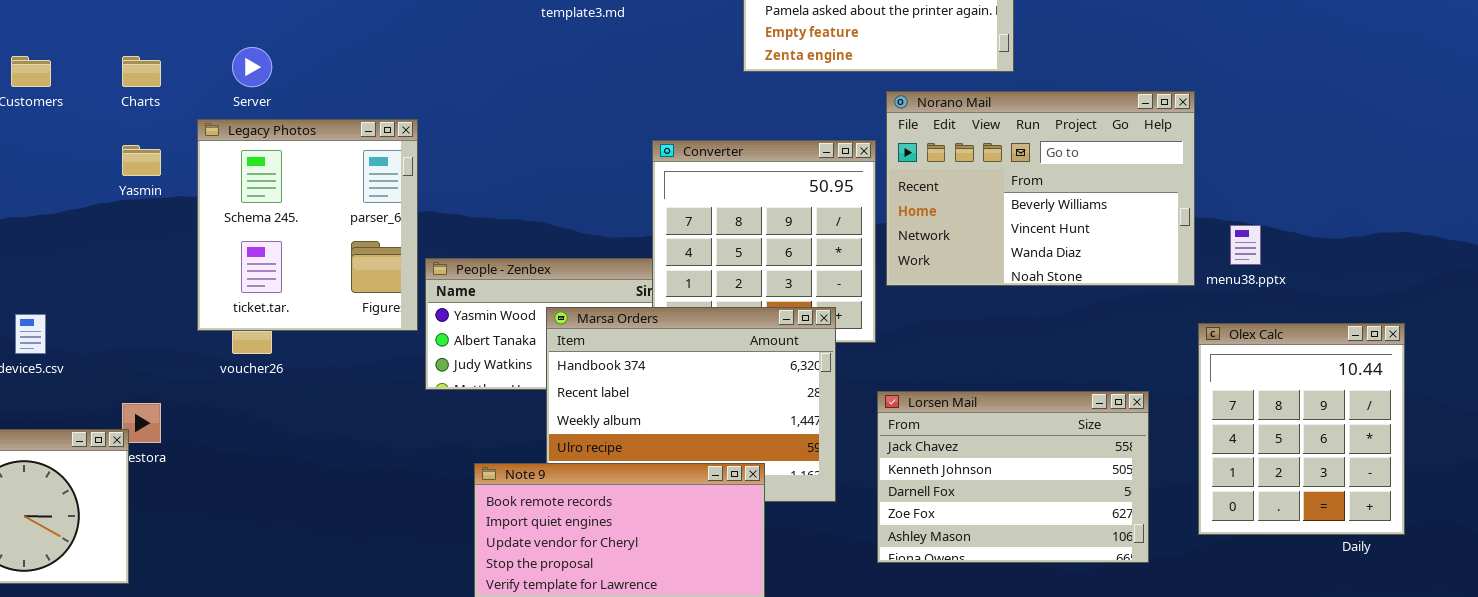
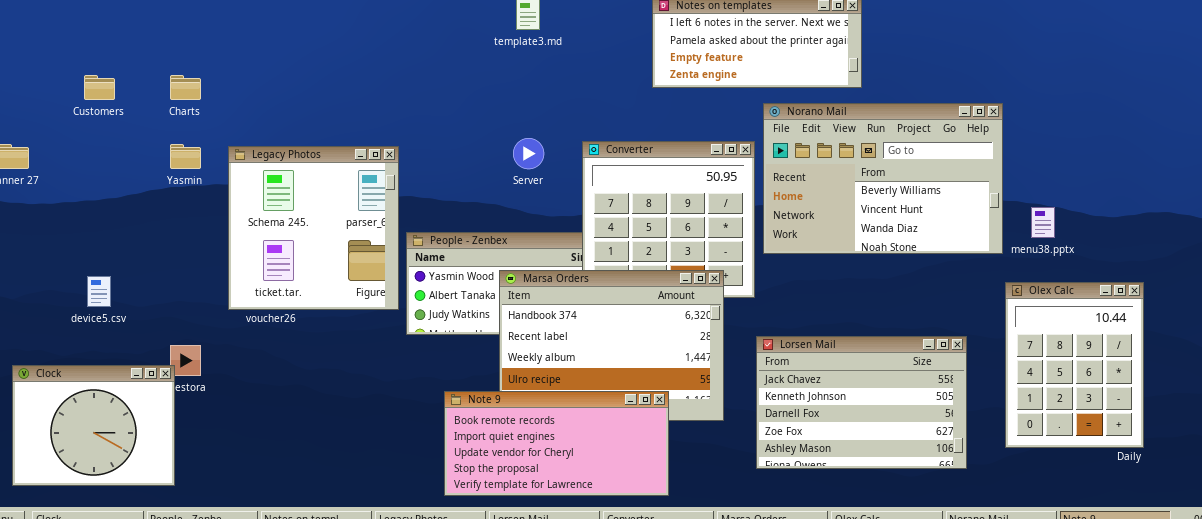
Server: [232,47,272,87] -> [513,138,544,169], moved
Legacy Photos: [197,119,418,331] -> [228,146,399,310], moved
Olex Calc: [1198,323,1405,535] -> [1005,282,1144,448], resized

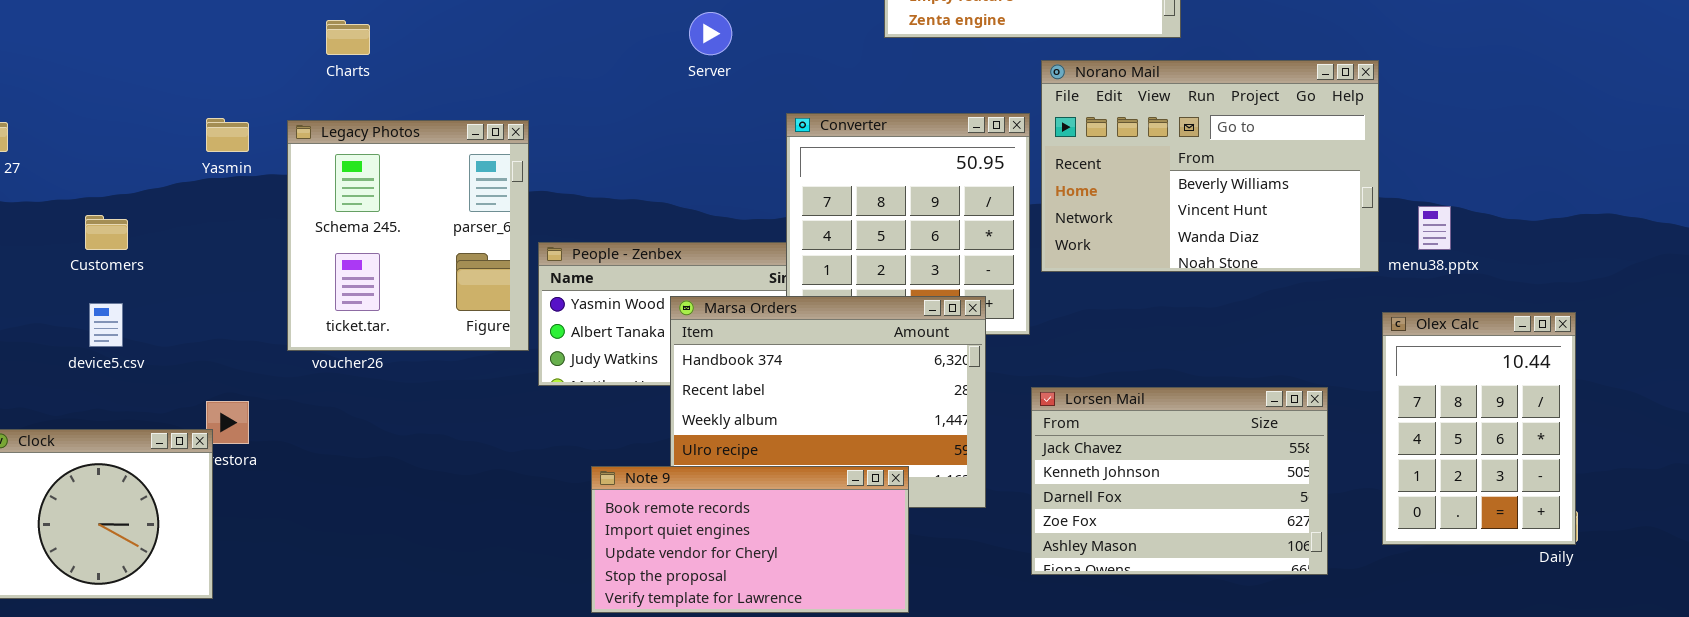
Customers: [84,75,115,100] -> [85,215,128,250], moved
Charts: [170,75,201,100] -> [326,20,370,55], moved
Server: [513,138,544,169] -> [689,12,732,55], moved

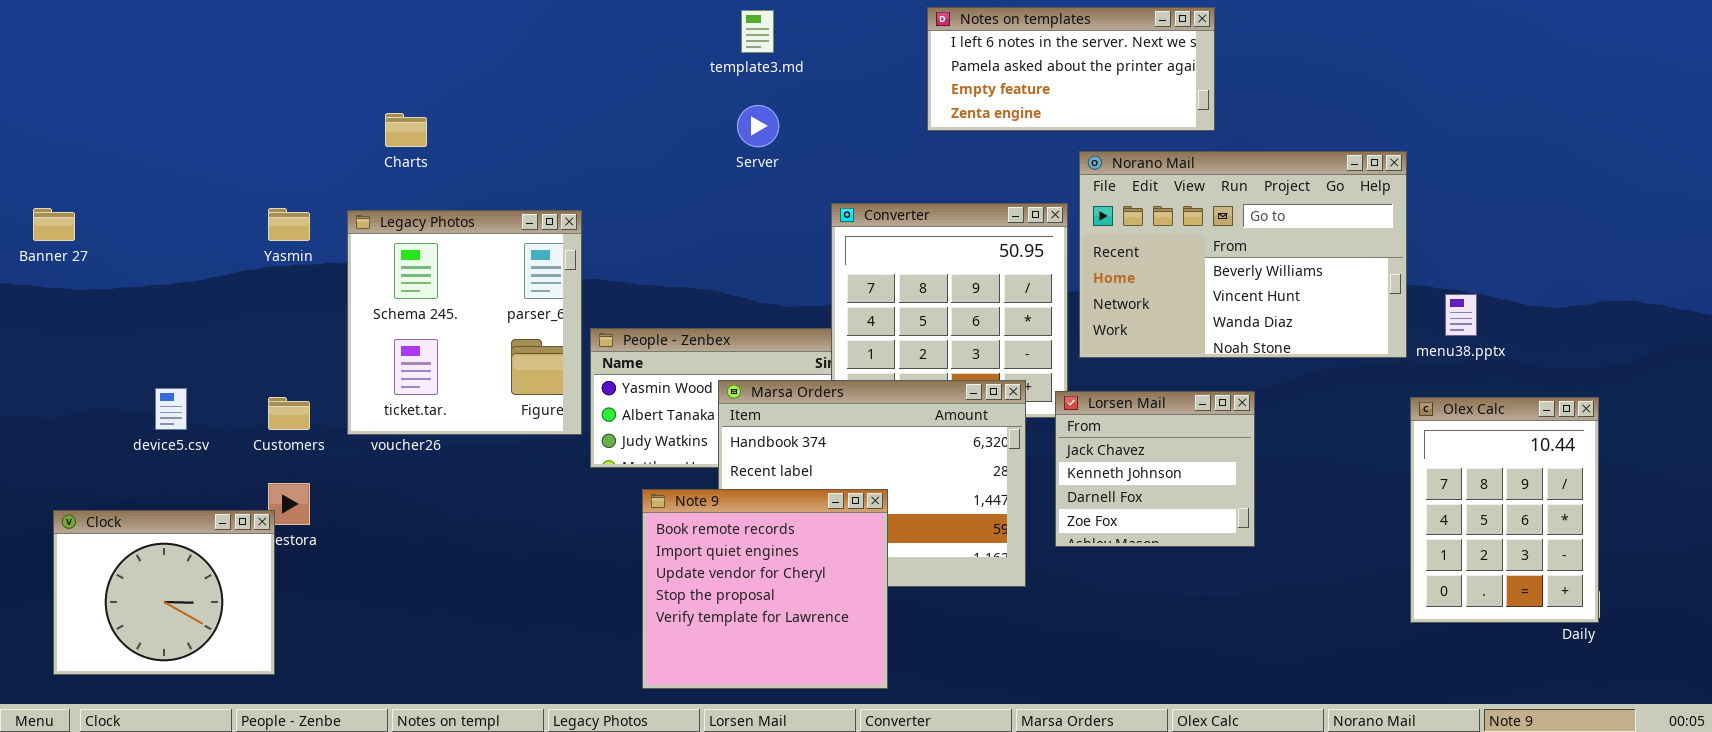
Customers: [85,215,128,250] -> [268,397,310,430], moved
Lorsen Mail: [1031,387,1328,575] -> [1055,391,1255,547], moved, resized
Note 9: [591,466,909,613] -> [642,489,888,689], resized

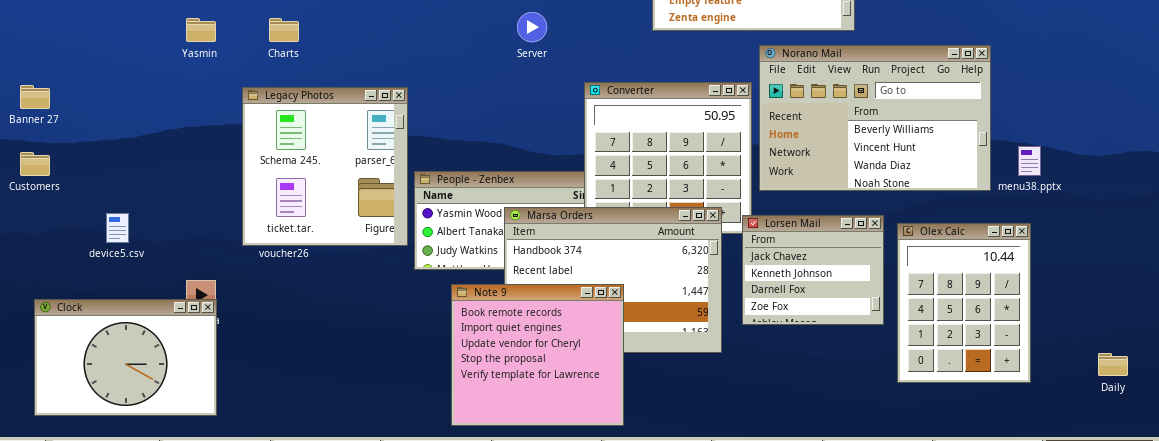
Yasmin: [268,208,310,241] -> [186,18,216,42], moved
Customers: [268,397,310,430] -> [20,152,50,176], moved
Olex Calc: [1410,397,1599,623] -> [897,223,1031,383], moved
Clock: [53,510,275,675] -> [34,299,217,416], resized

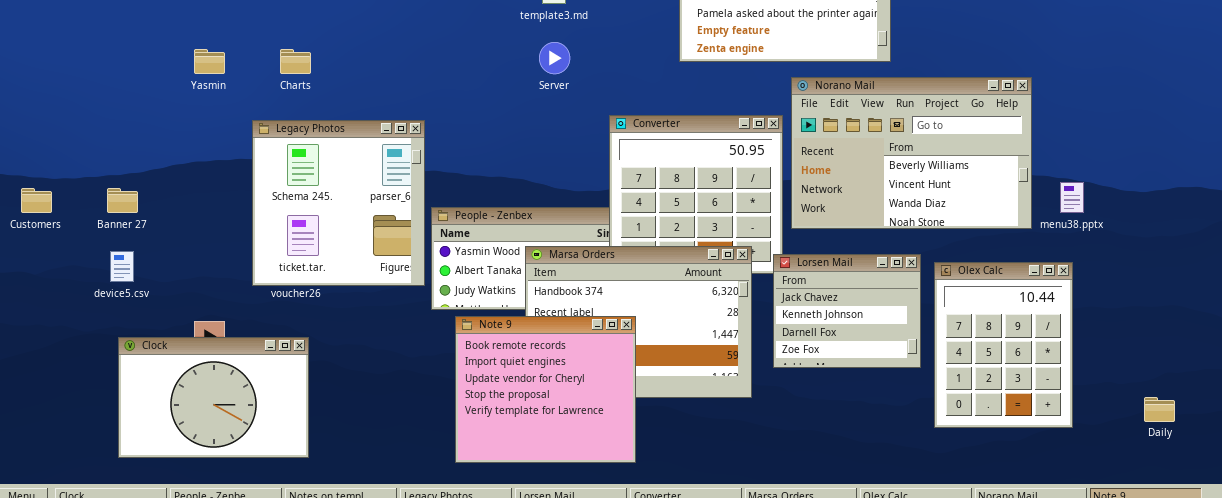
Banner 27: [20,85,50,109] -> [107,188,138,213], moved
Note 9: [451,284,624,426] -> [455,316,636,463], moved
Clock: [34,299,217,416] -> [118,337,309,458], moved

